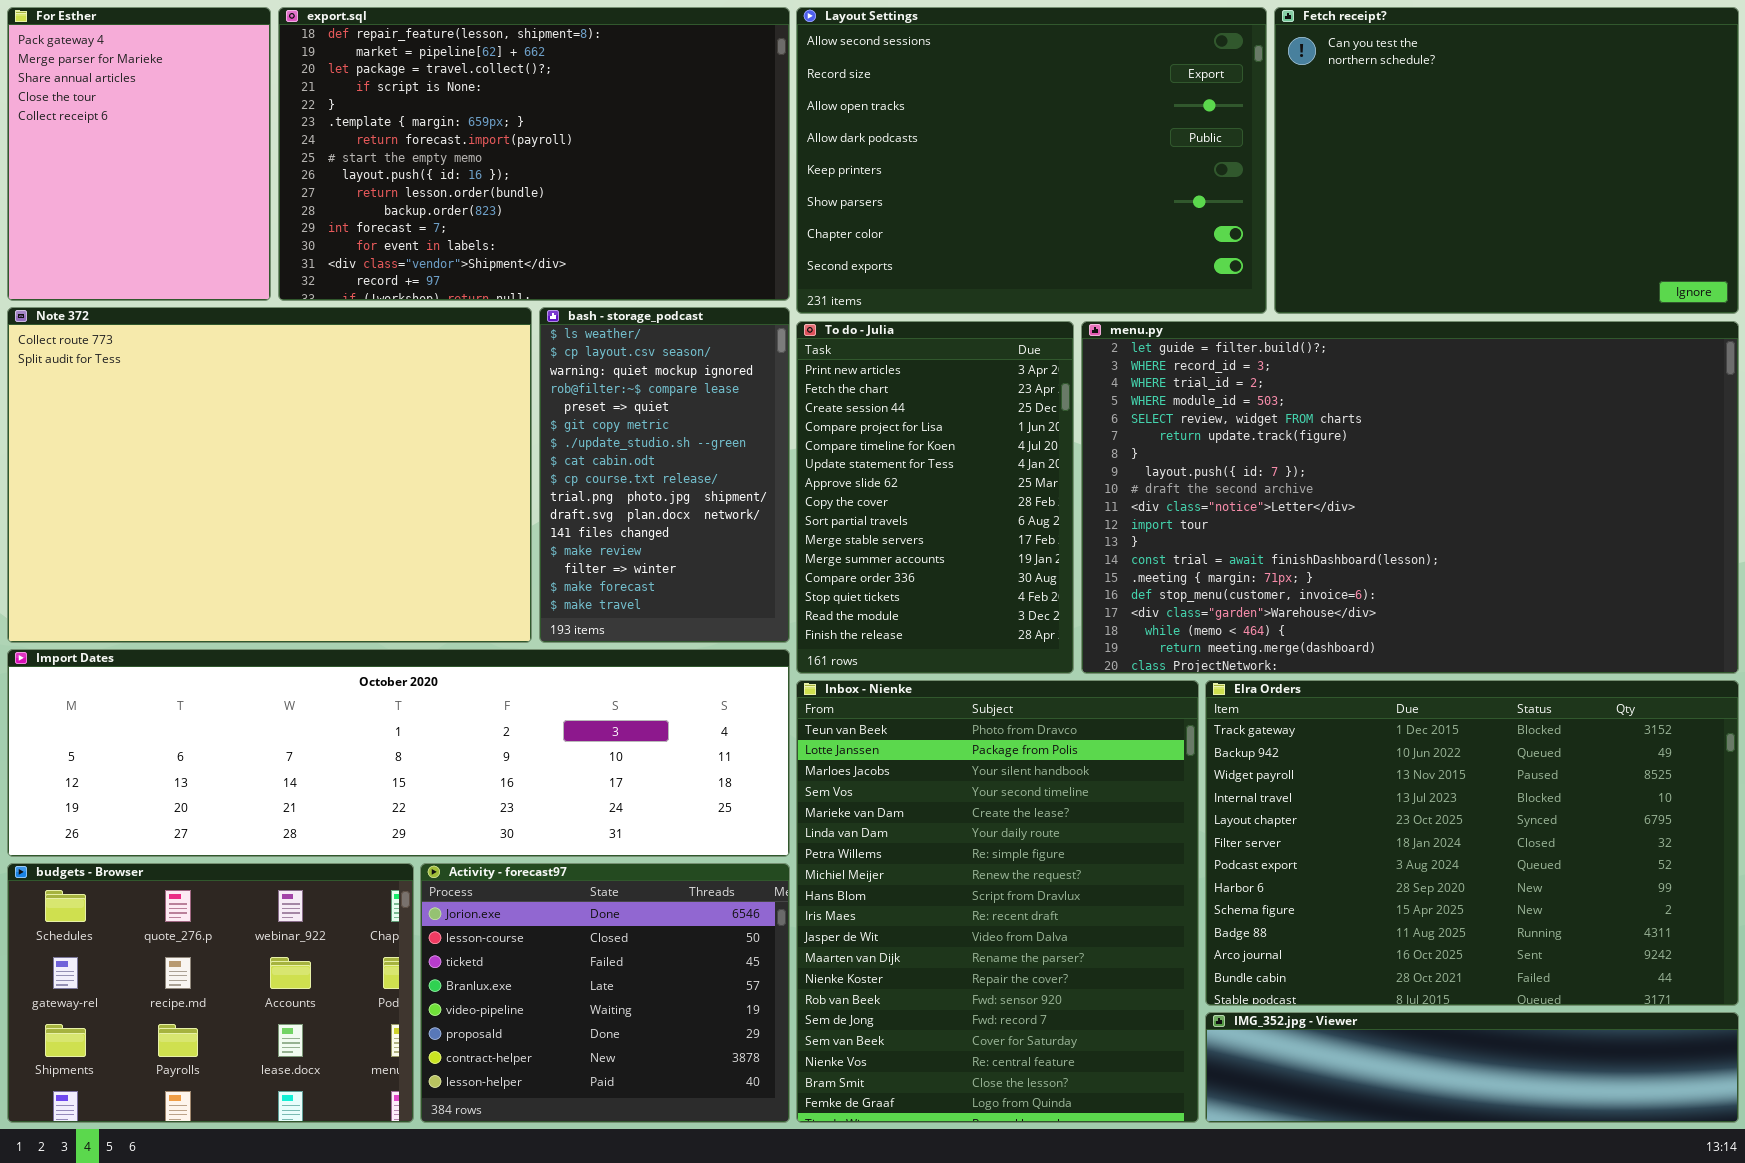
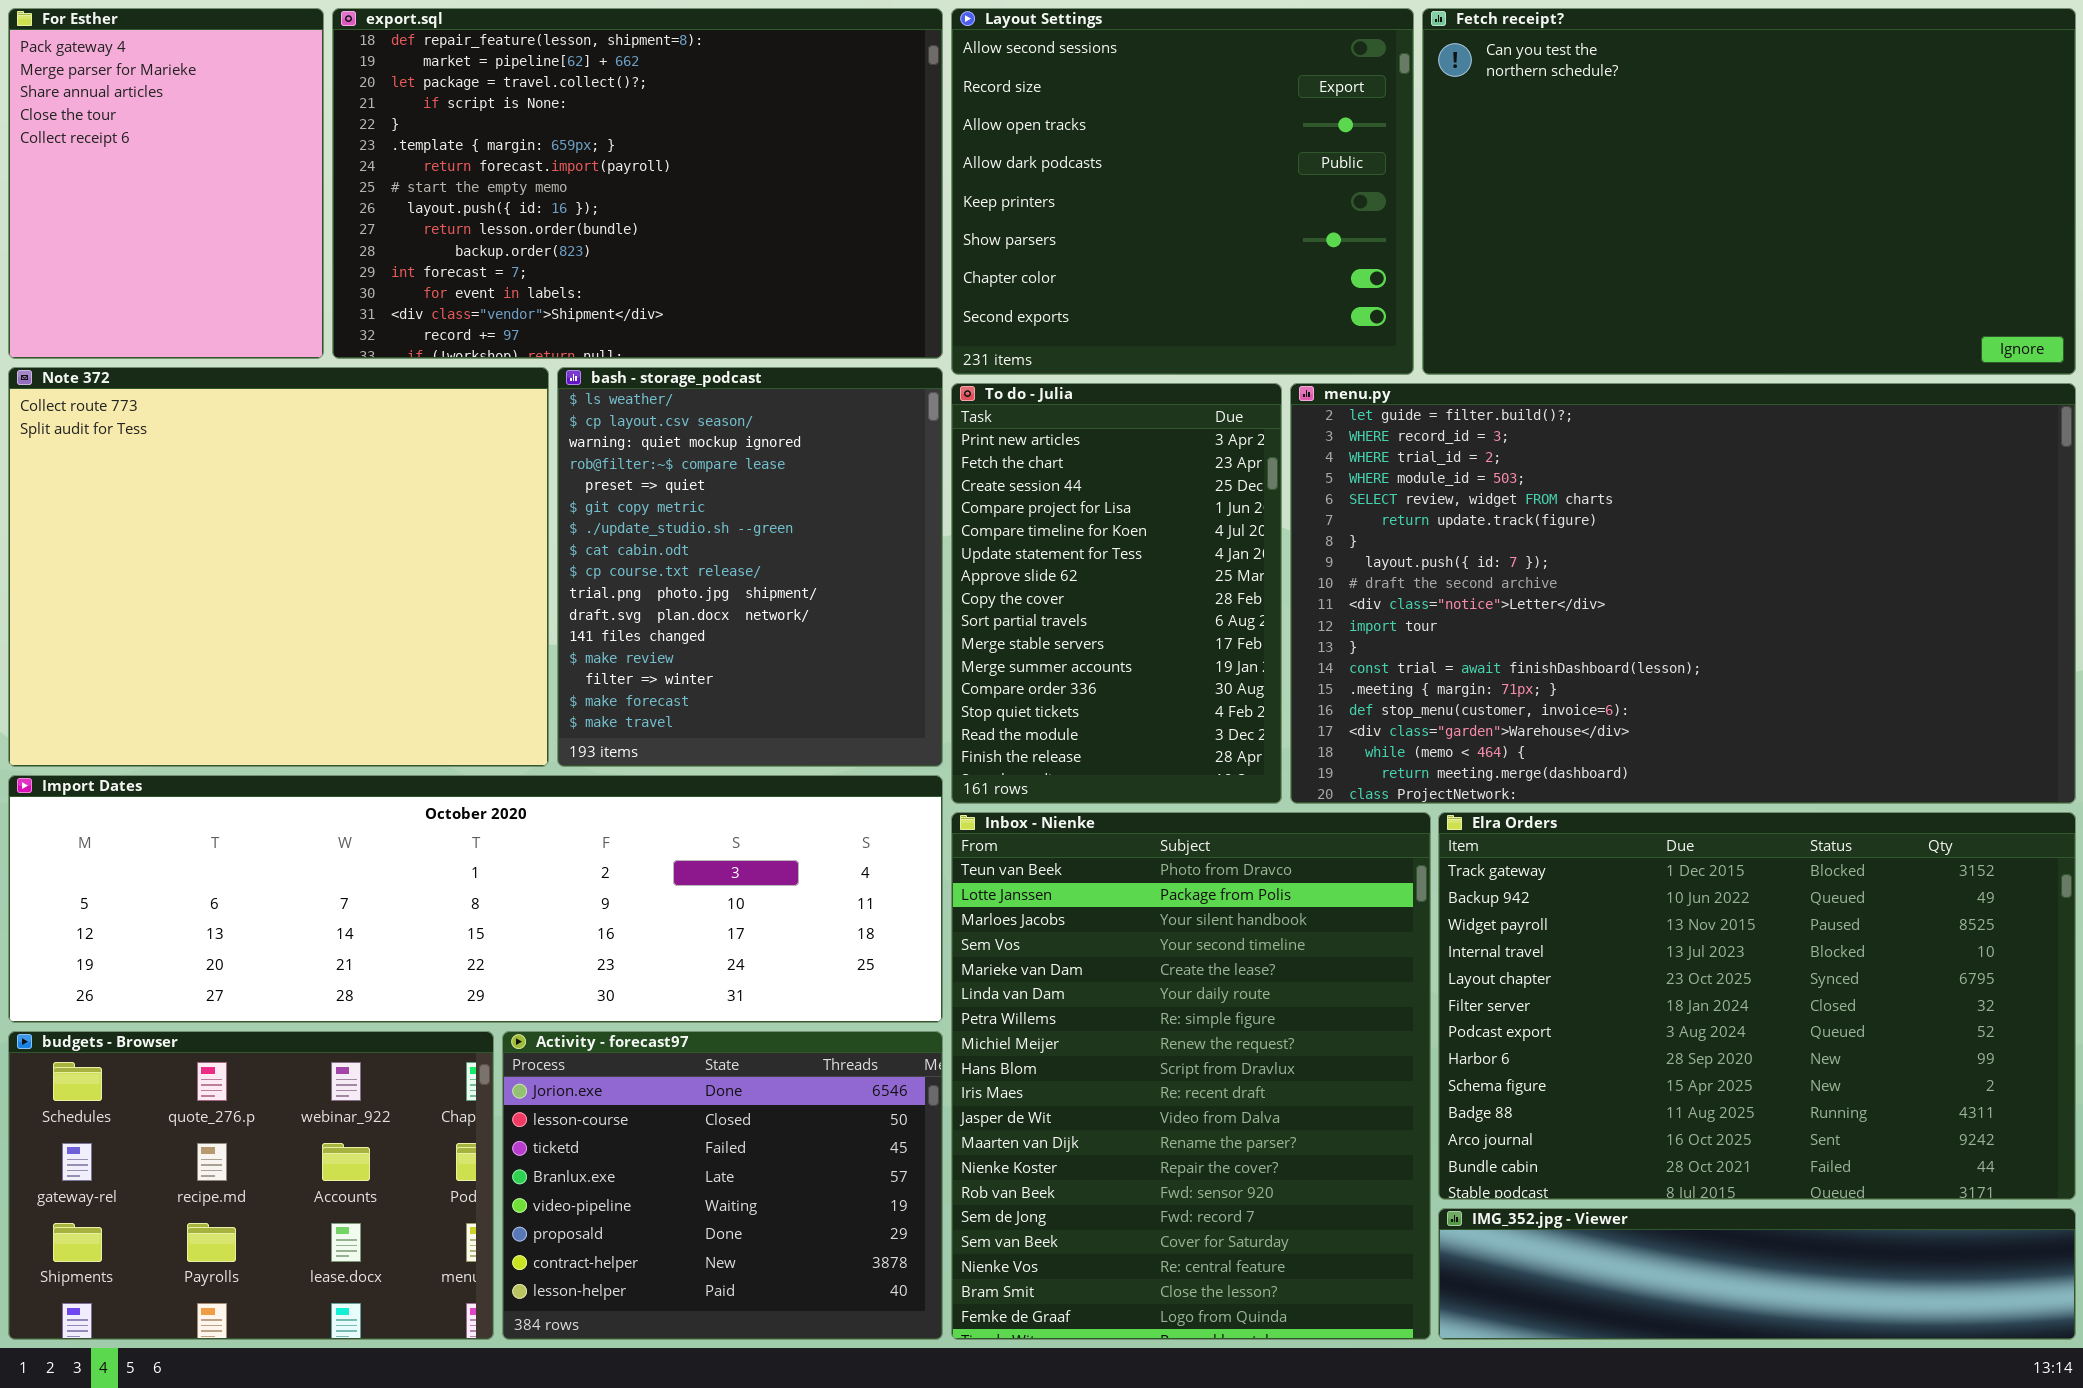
Layout Settings: [796,7,1267,314] -> [951,8,1414,375], resized
Fetch receipt?: [1274,7,1739,314] -> [1422,8,2076,375], resized
Note 372: [7,307,532,643] -> [8,367,549,767], resized
bash - storage_podcast: [539,307,790,643] -> [557,367,943,767], resized

